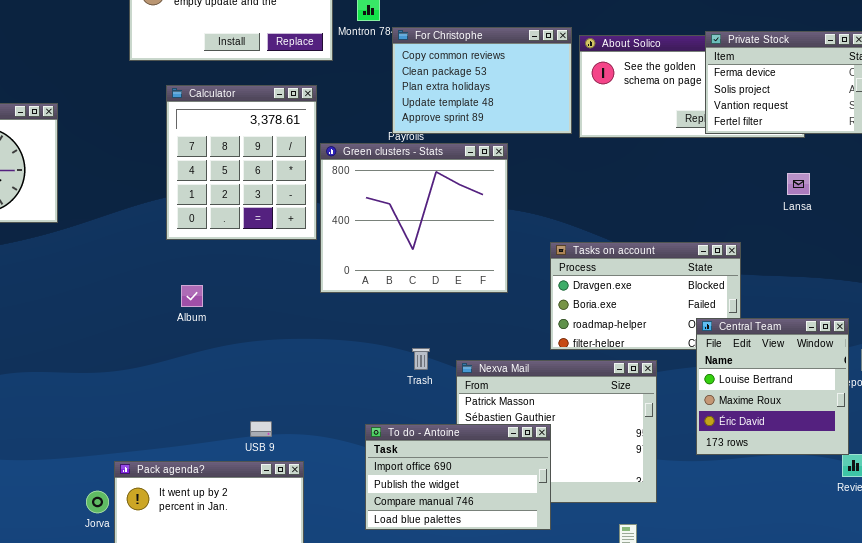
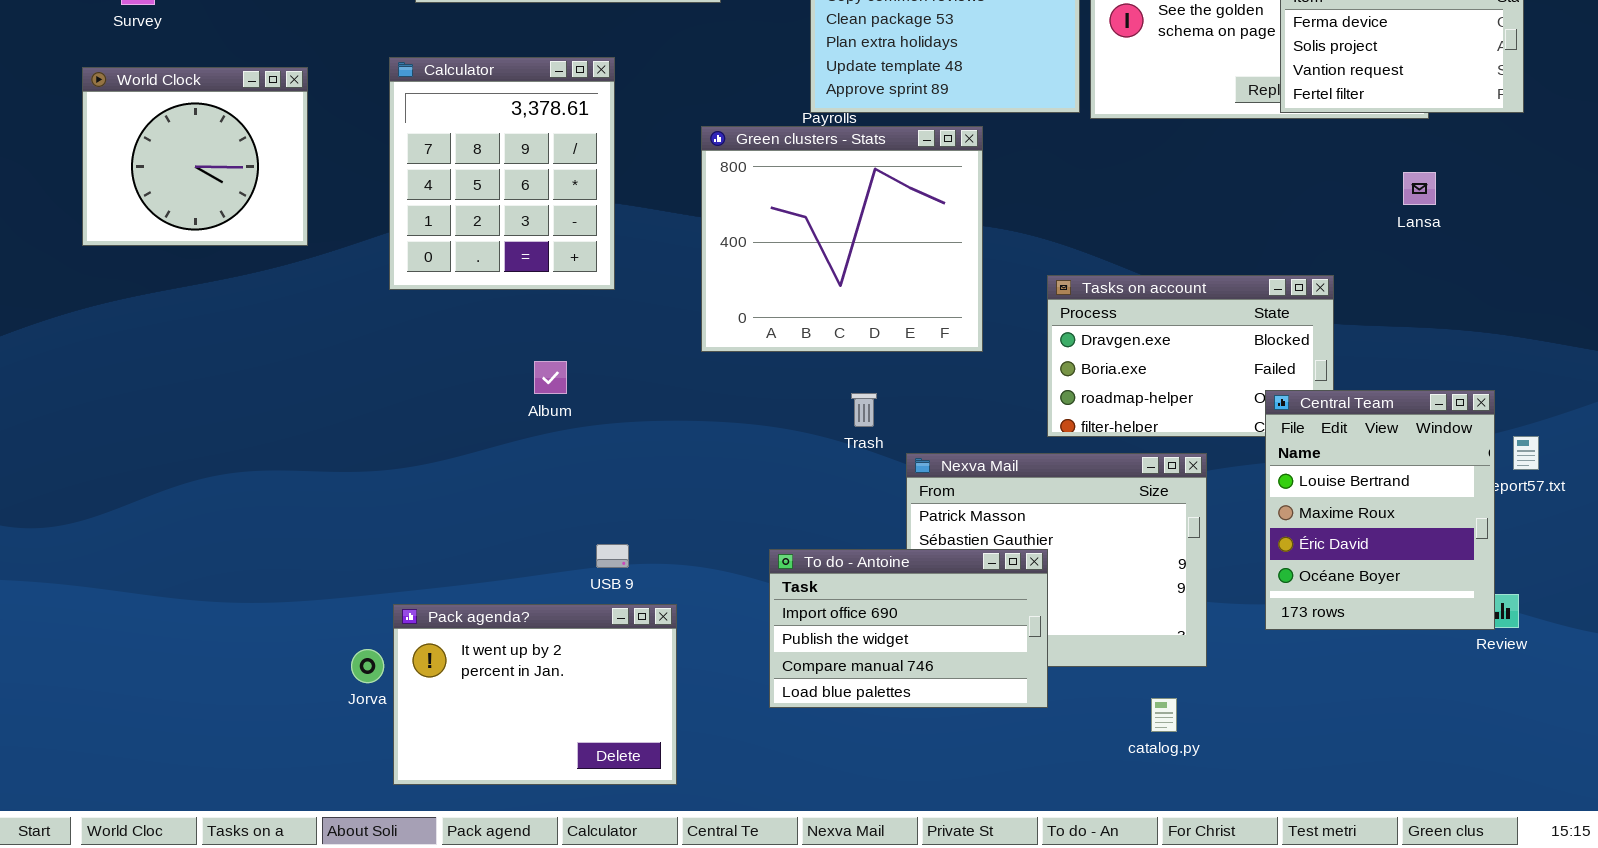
Calculator: [166,85,317,240] -> [389,57,615,290], moved
Album: [181,285,203,307] -> [534,361,567,394], moved
Central Team: [696,318,849,455] -> [1265,390,1495,630], resized
Trash: [412,348,430,370] -> [851,393,877,427], moved

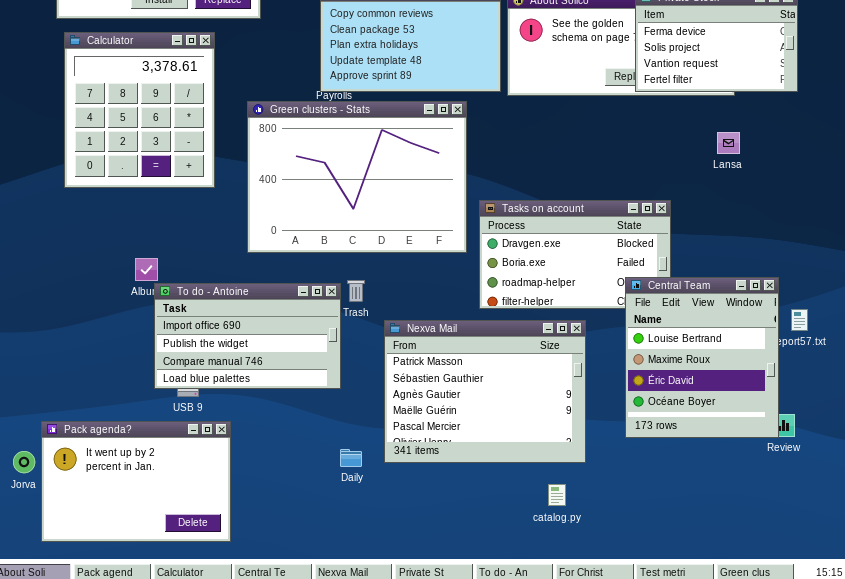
Calculator: [389,57,615,290] -> [64,32,215,188], moved
Green clusters - Stats: [701,126,983,352] -> [247,101,467,253], resized
To do - Antoine: [769,549,1048,708] -> [154,283,341,389], moved

